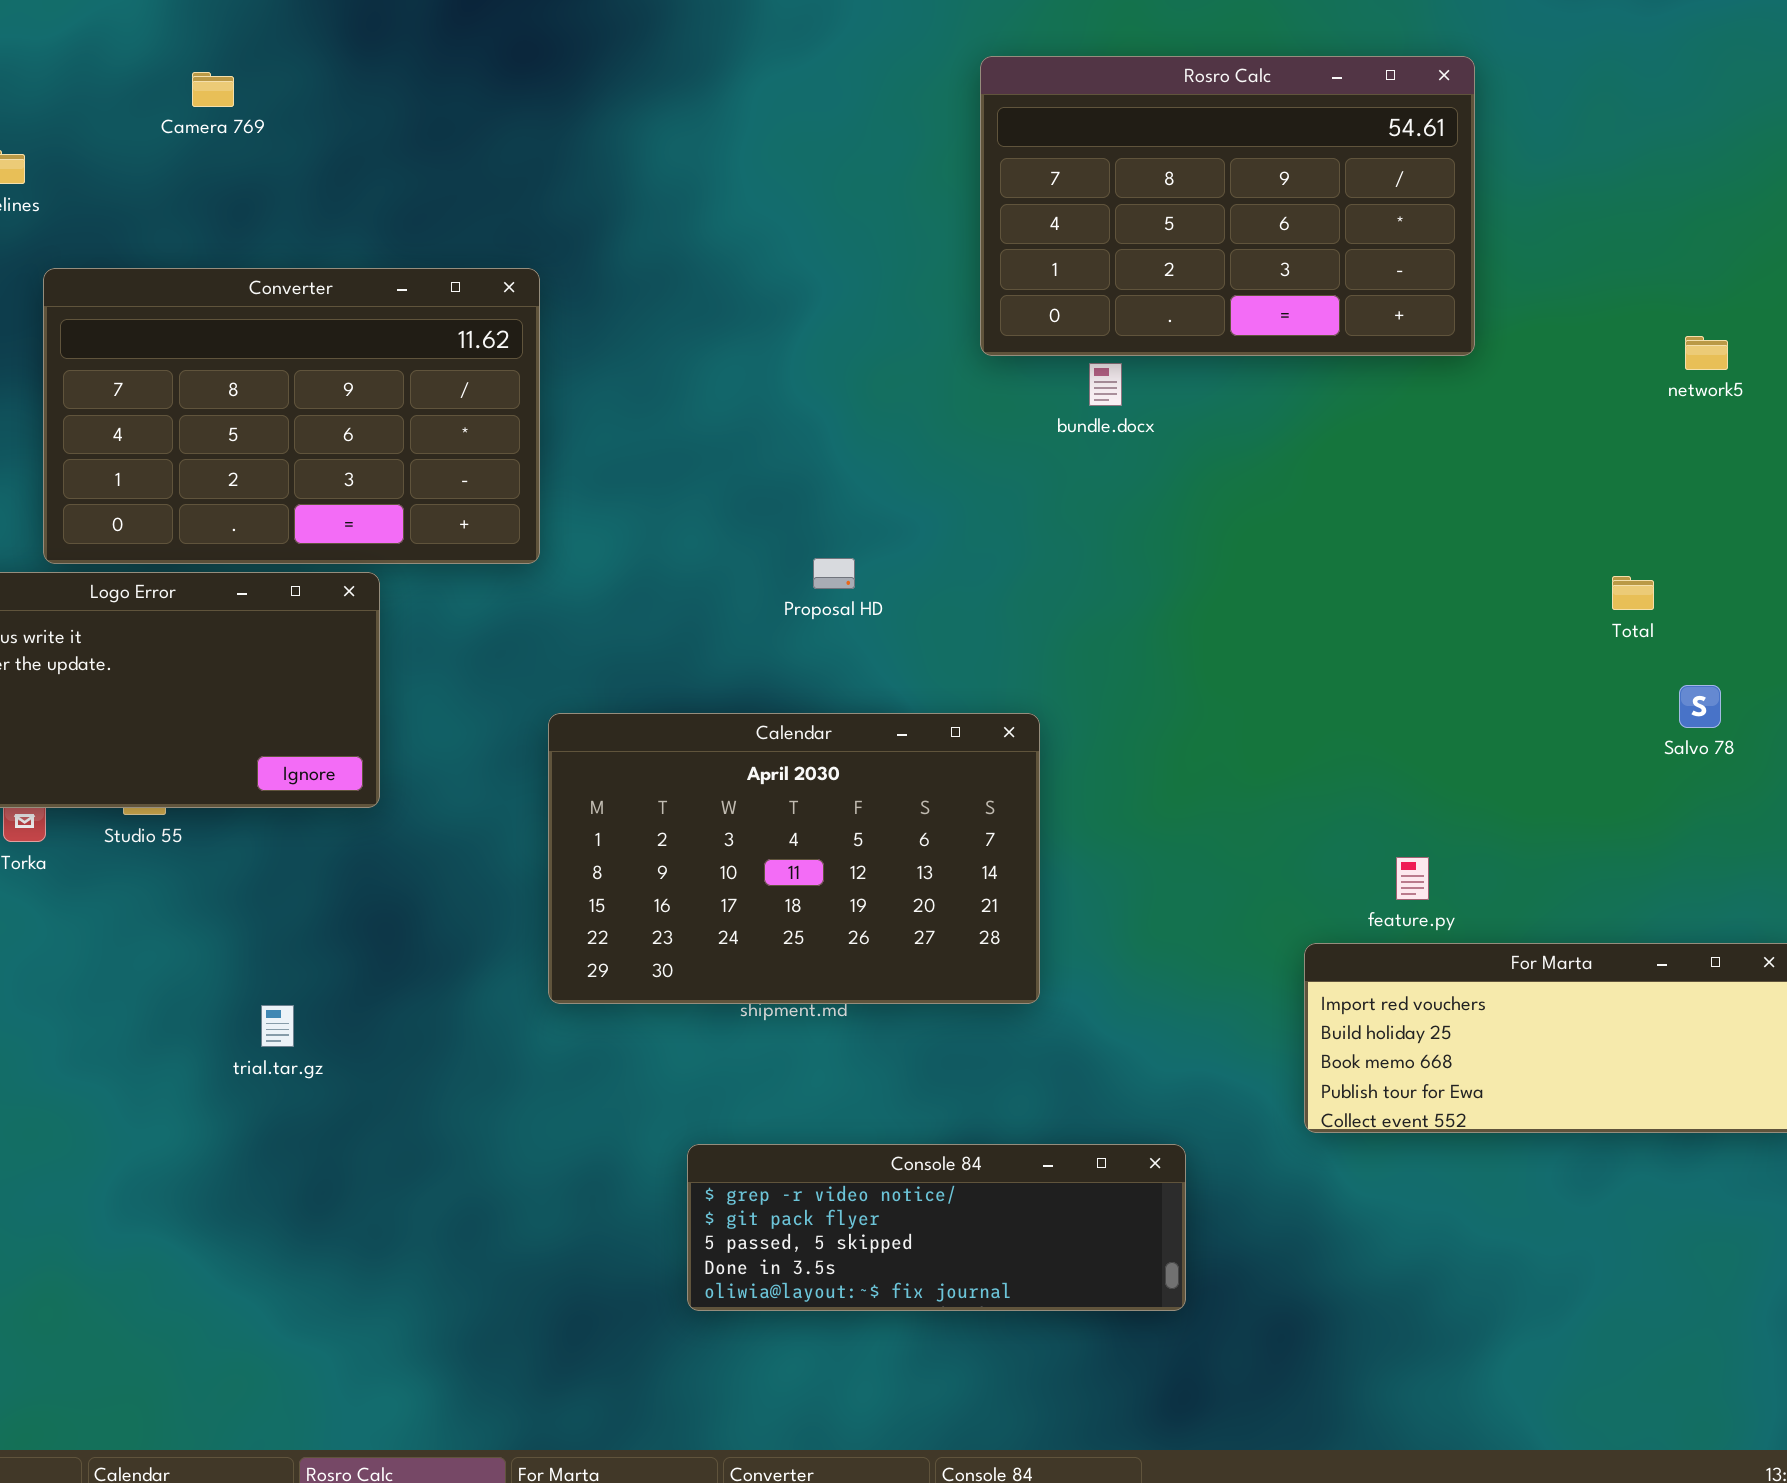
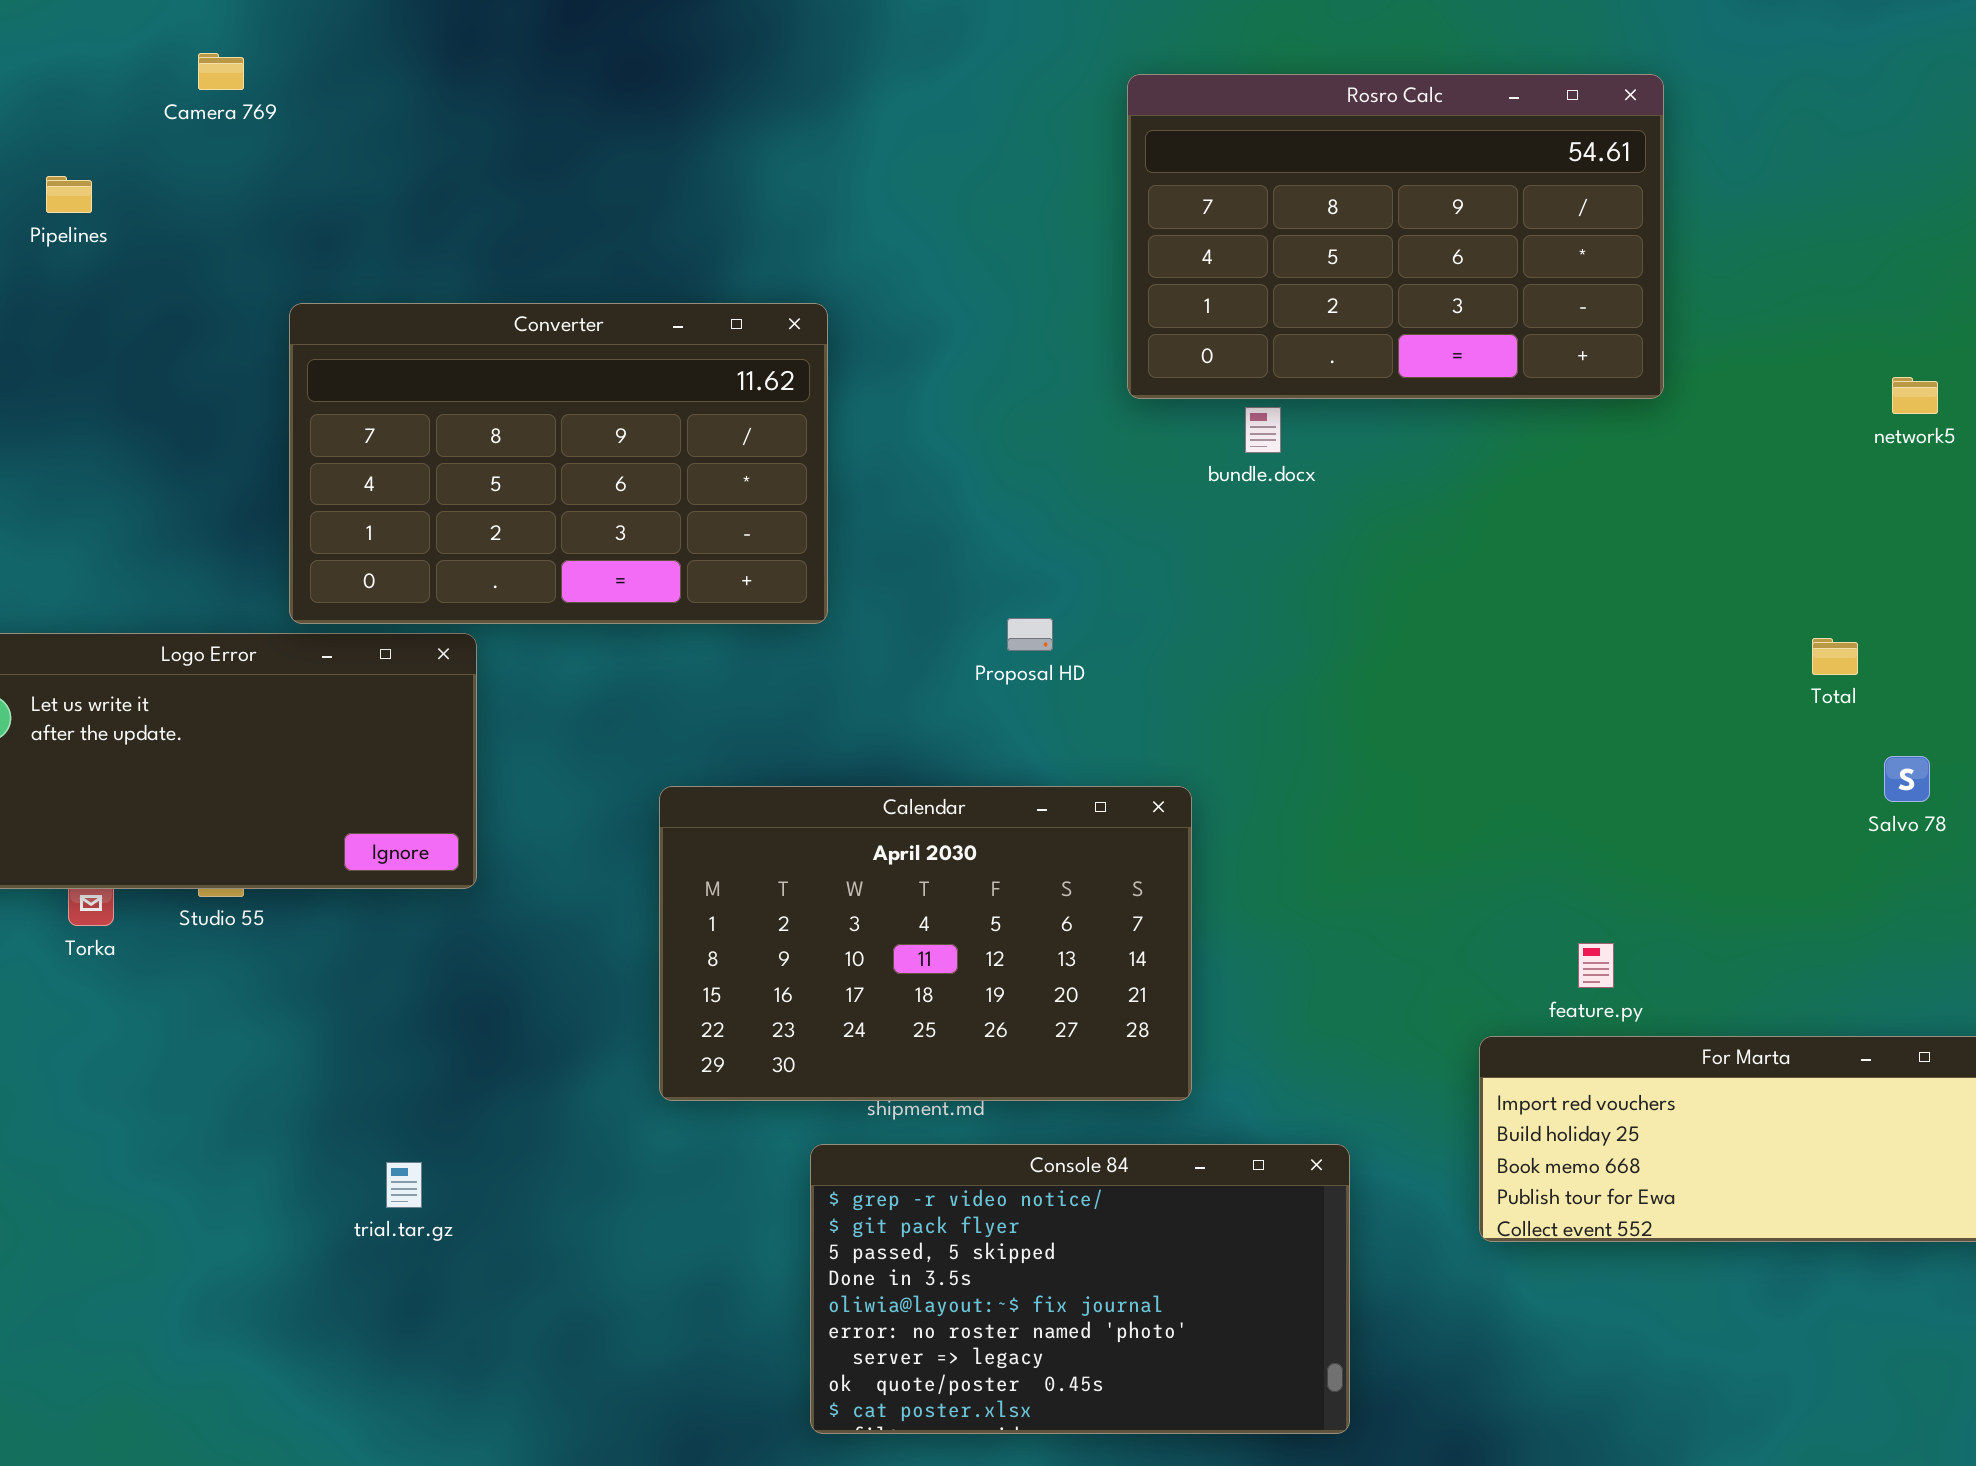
Camera 769: [192,72,234,107] -> [198,53,244,90], moved
Converter: [43,268,540,564] -> [289,303,828,624], moved
Proposal HD: [813,558,855,589] -> [1007,618,1053,651], moved
trial.tar.gz: [261,1005,294,1047] -> [386,1162,422,1208], moved
Console 84: [687,1144,1186,1311] -> [810,1144,1350,1434], resized

